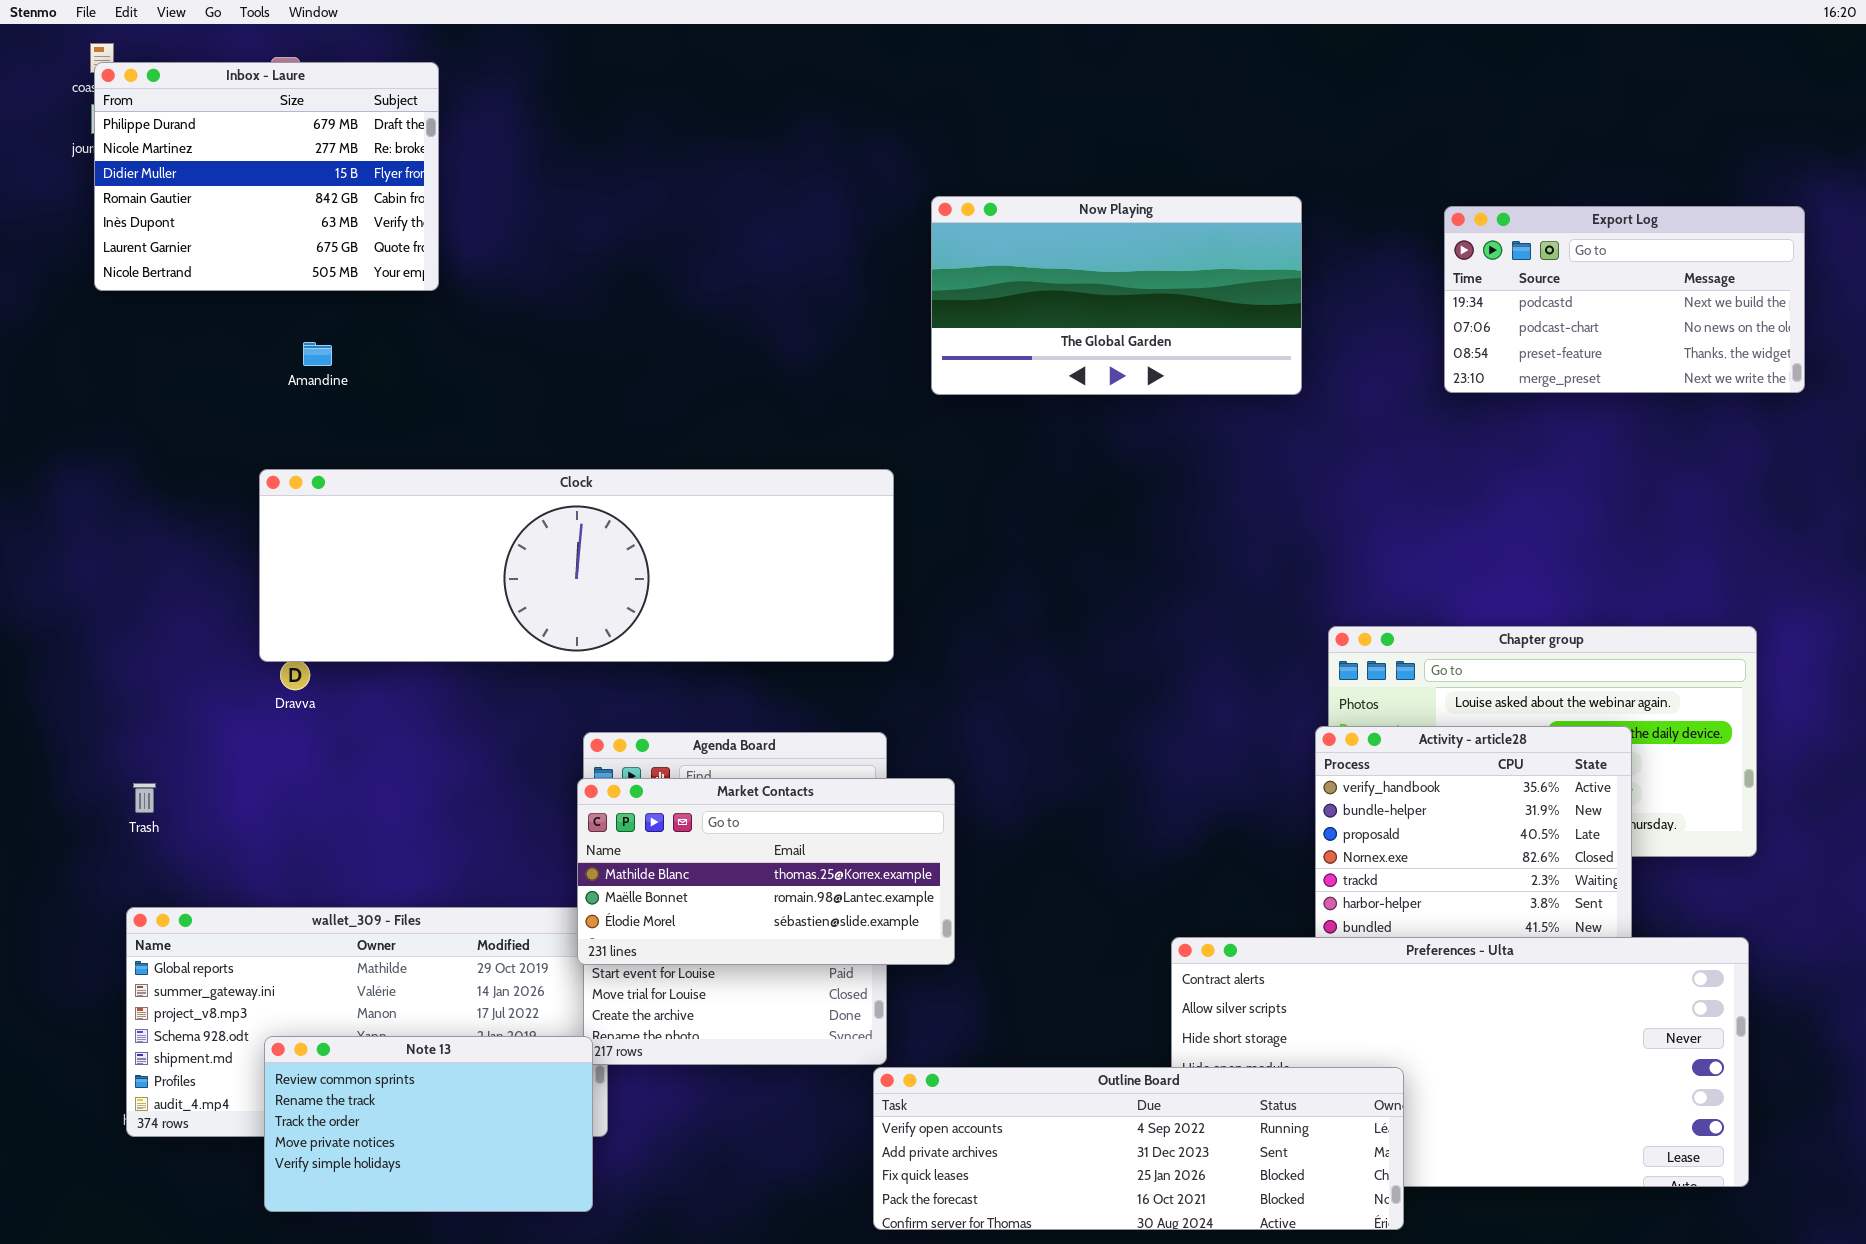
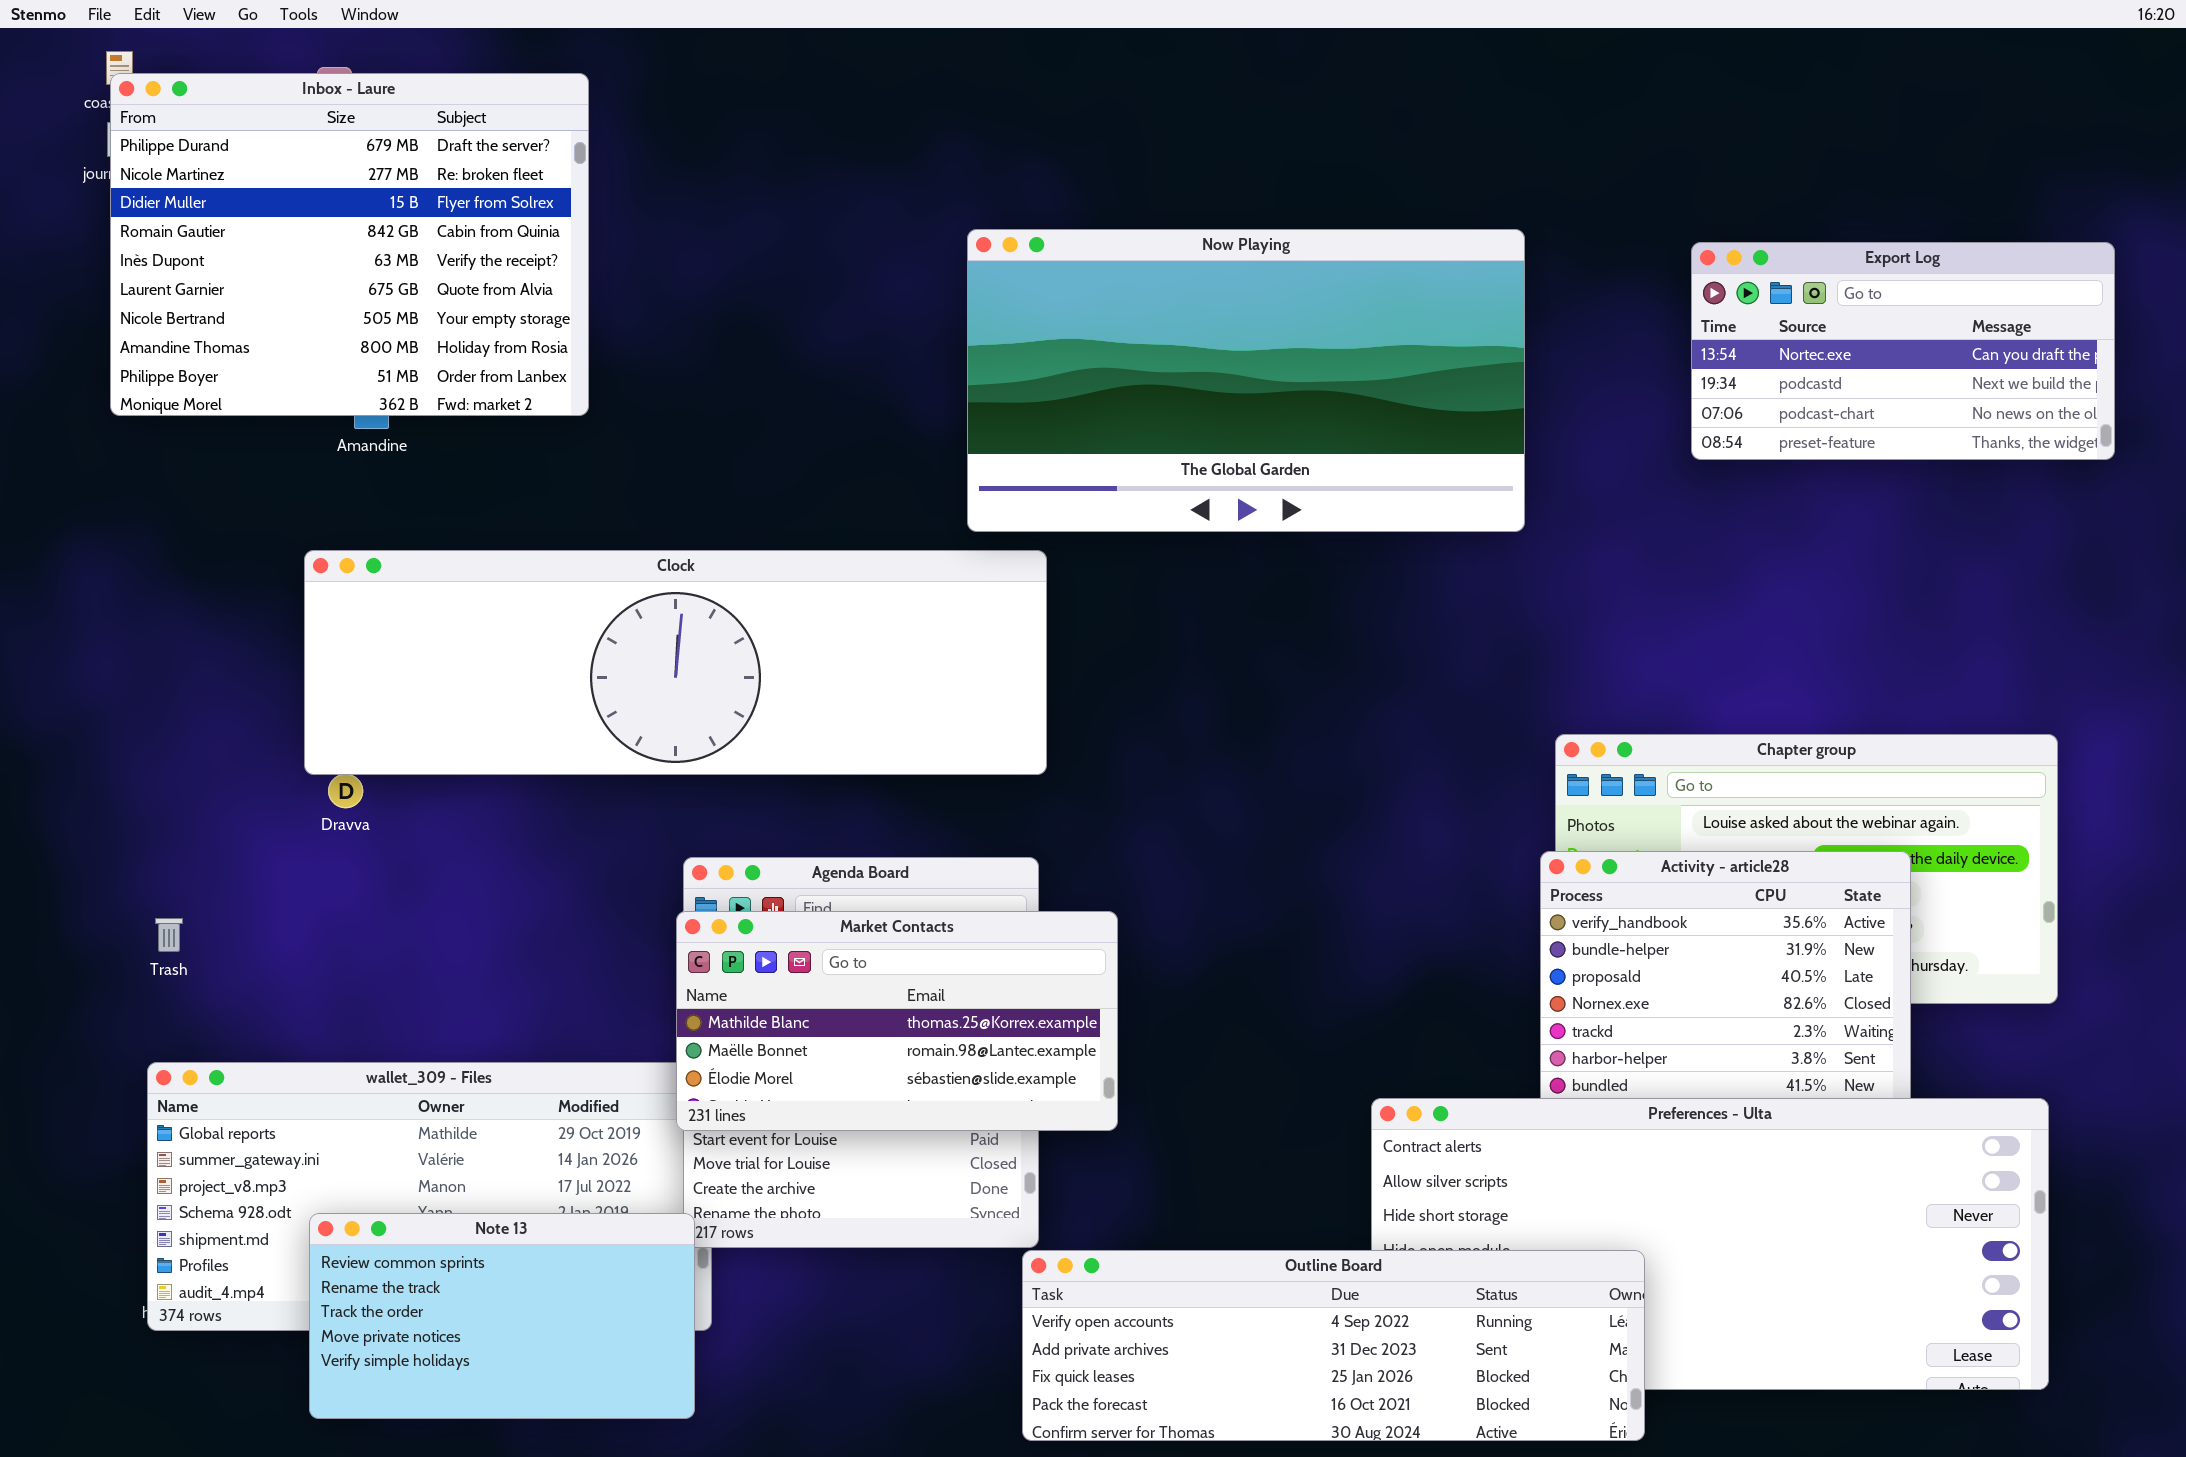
Inbox - Laure: [94,62,439,291] -> [110,73,589,416], resized
Now Playing: [931,196,1302,395] -> [967,229,1525,532], resized
Export Log: [1444,206,1805,393] -> [1691,242,2115,460], scrolled up 1 row

